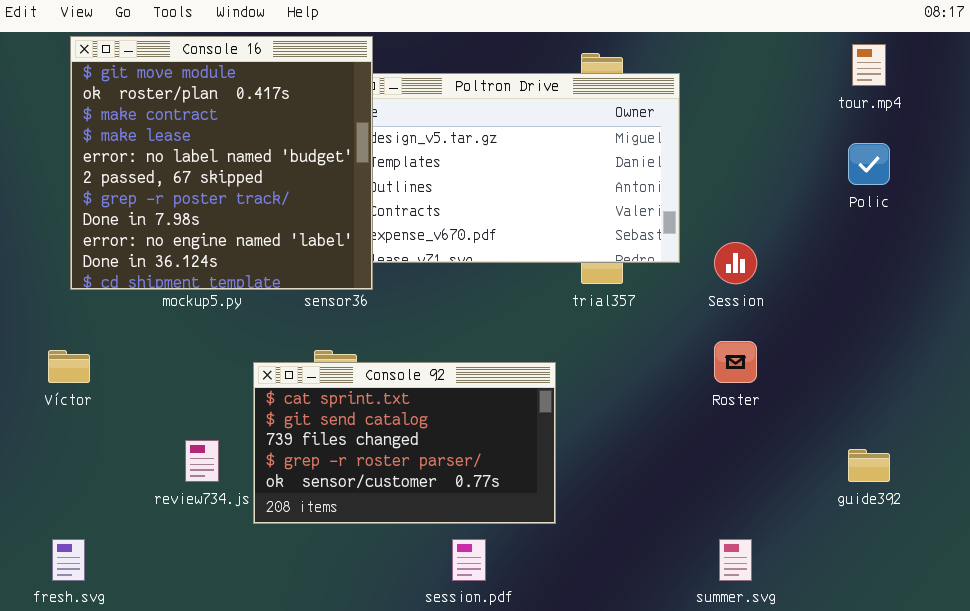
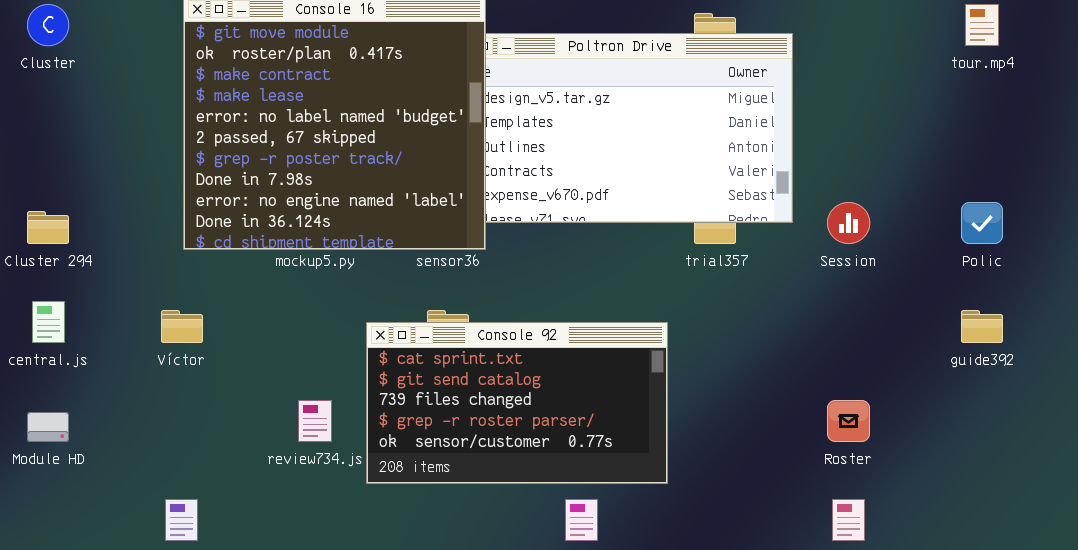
Polic: [848,143,890,185] -> [961,202,1003,244], moved
Roster: [714,341,757,383] -> [827,400,870,442], moved
guide392: [848,449,890,482] -> [961,310,1003,343], moved

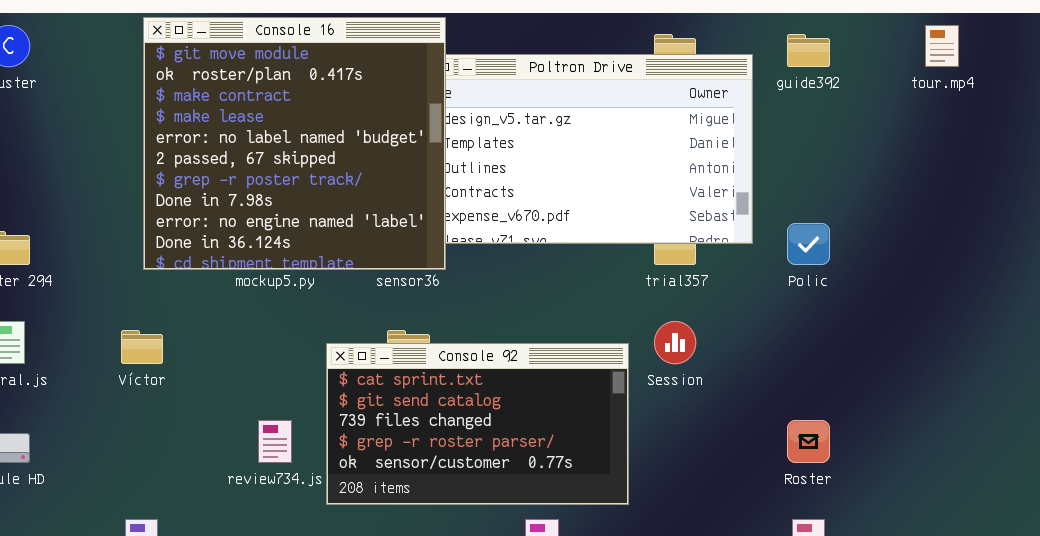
Session: [827,202,870,244] -> [654,321,696,364], moved
Polic: [961,202,1003,244] -> [787,223,830,265], moved
guide392: [961,310,1003,343] -> [787,34,830,67], moved

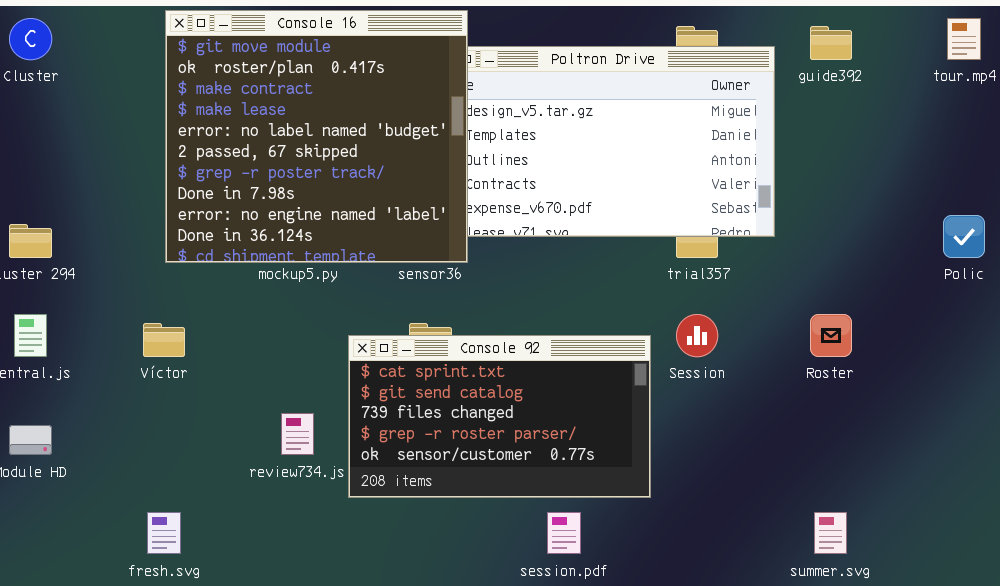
Polic: [787,223,830,265] -> [943,215,985,258], moved
Roster: [787,420,830,463] -> [810,314,852,357], moved

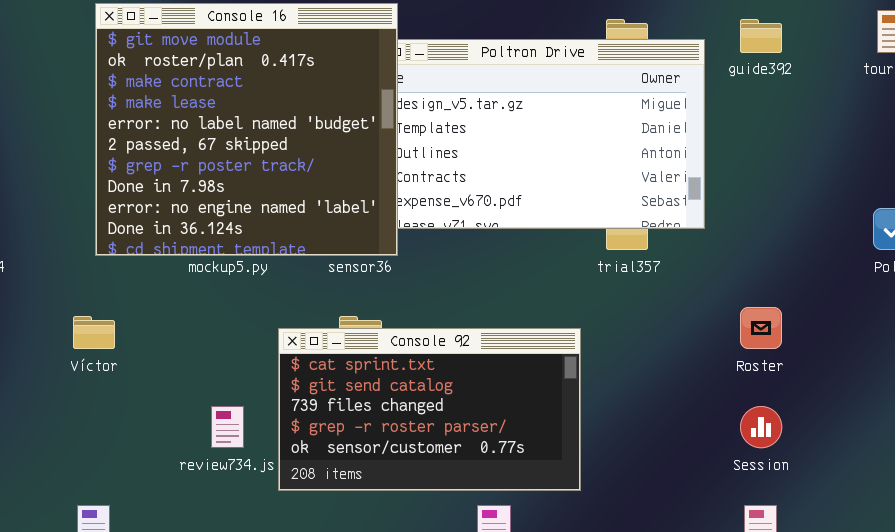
Session: [676,314,718,357] -> [740,406,782,448], moved

